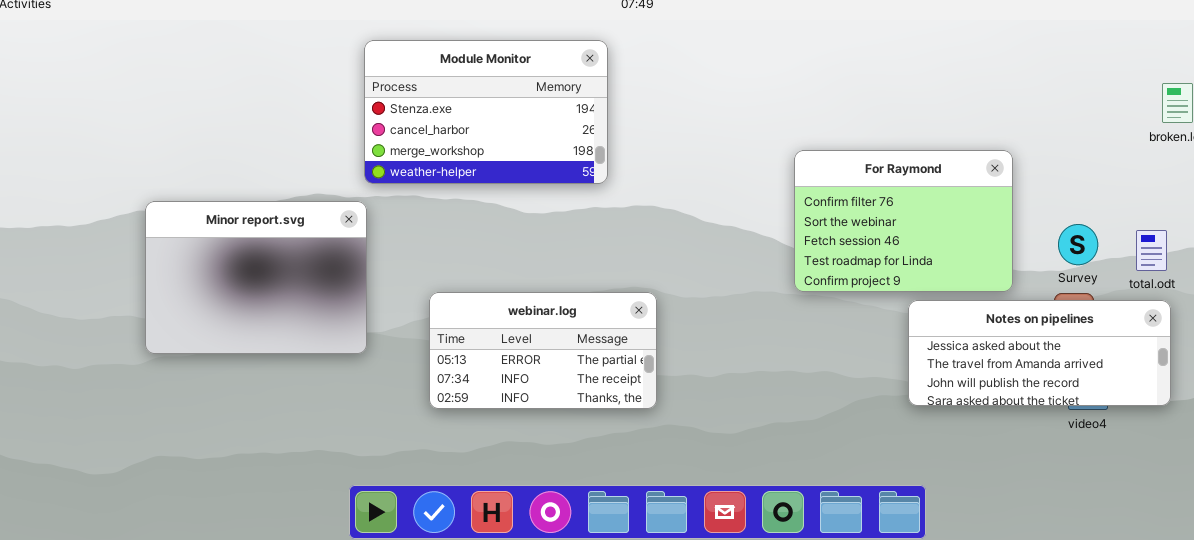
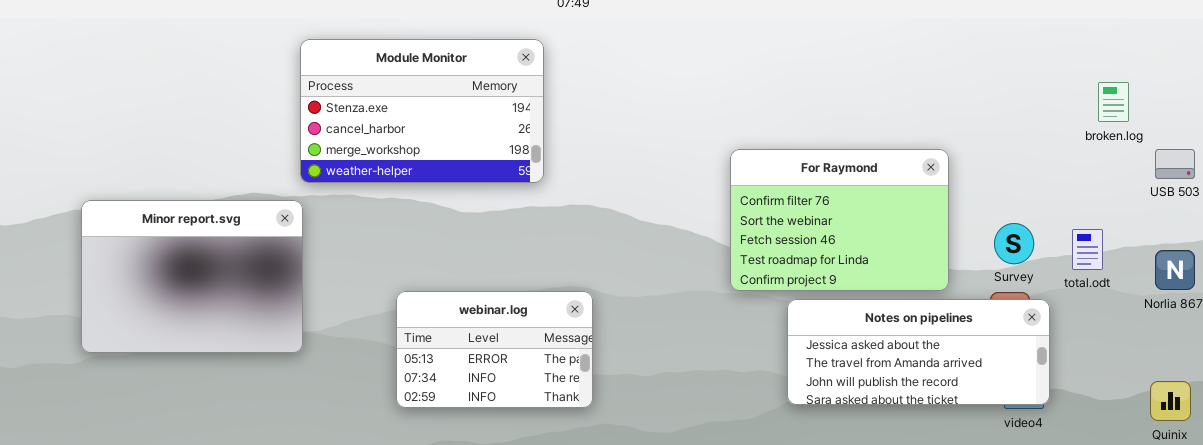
webinar.log: [429,292,657,409] -> [396,291,593,408], resized
Notes on pipelines: [908,300,1171,406] -> [787,299,1050,405], moved

